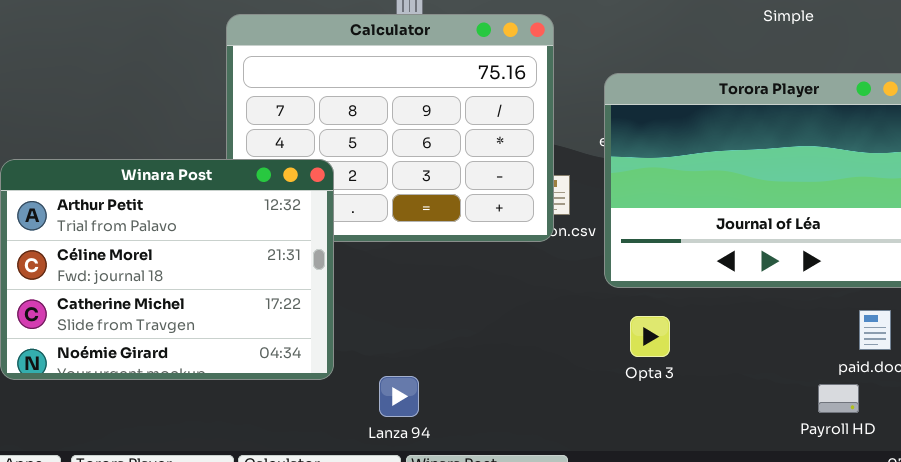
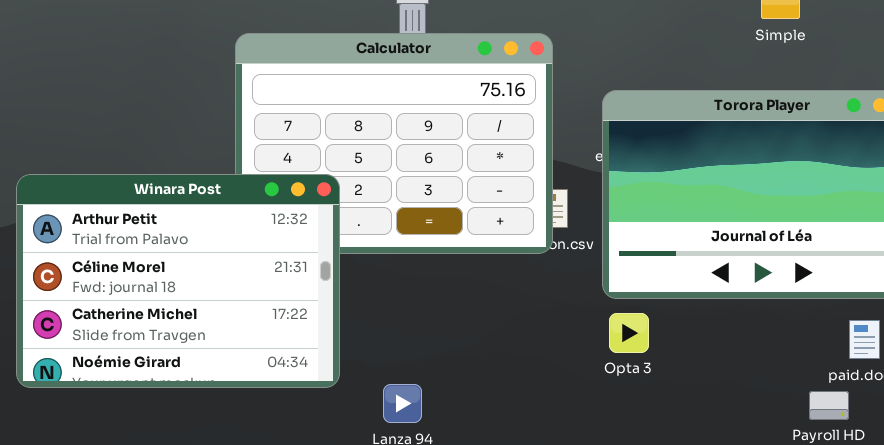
Opta 3: [630,316,670,357] -> [609,313,649,353], moved

